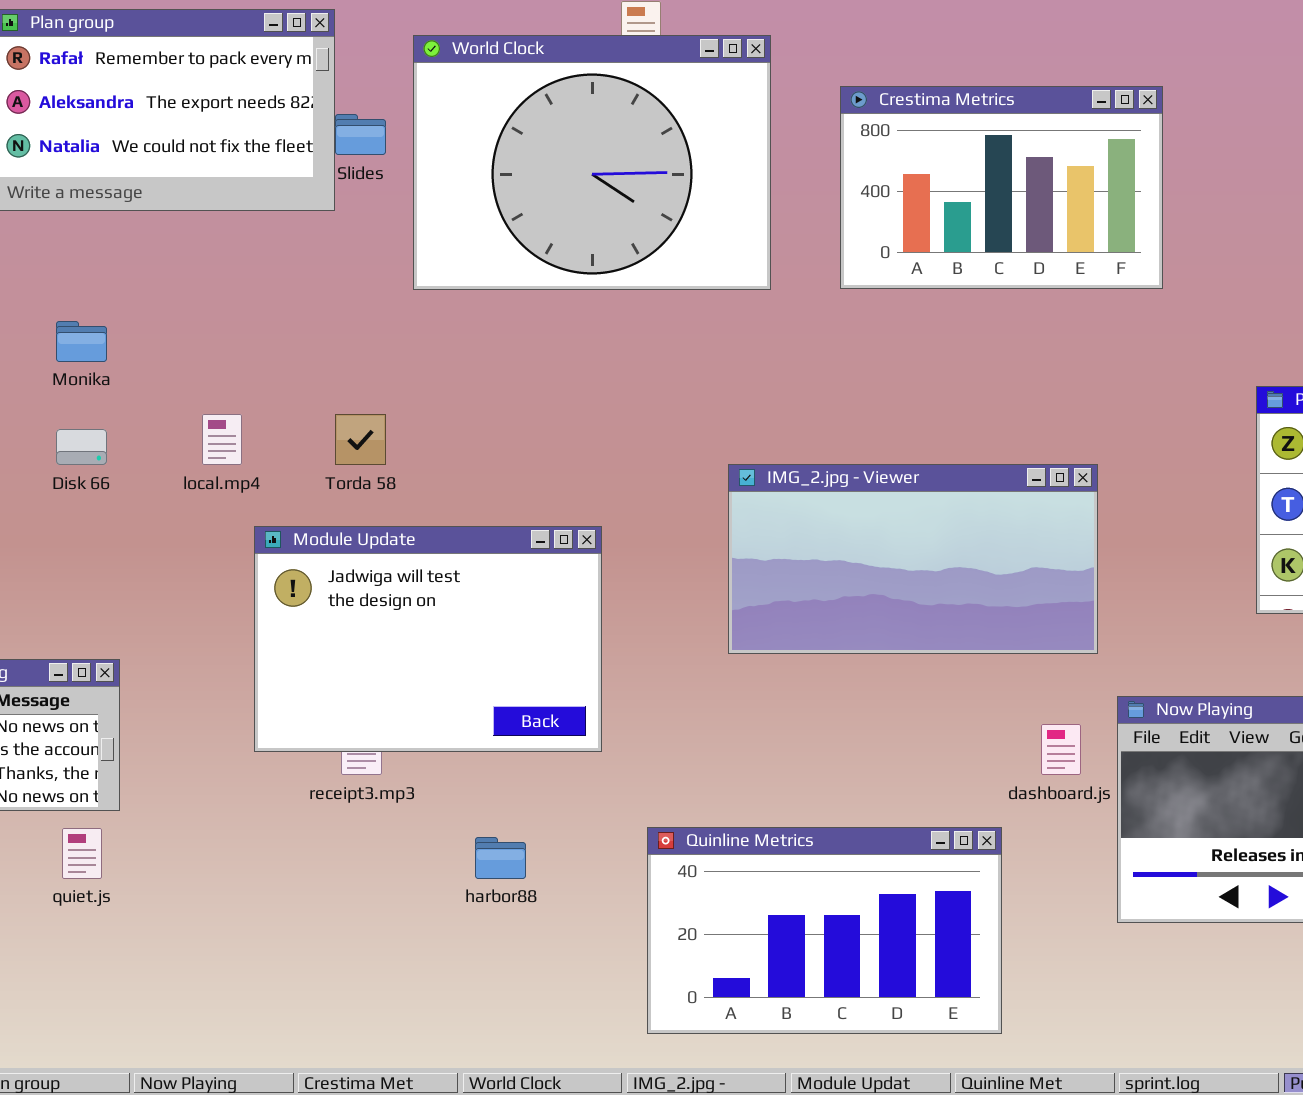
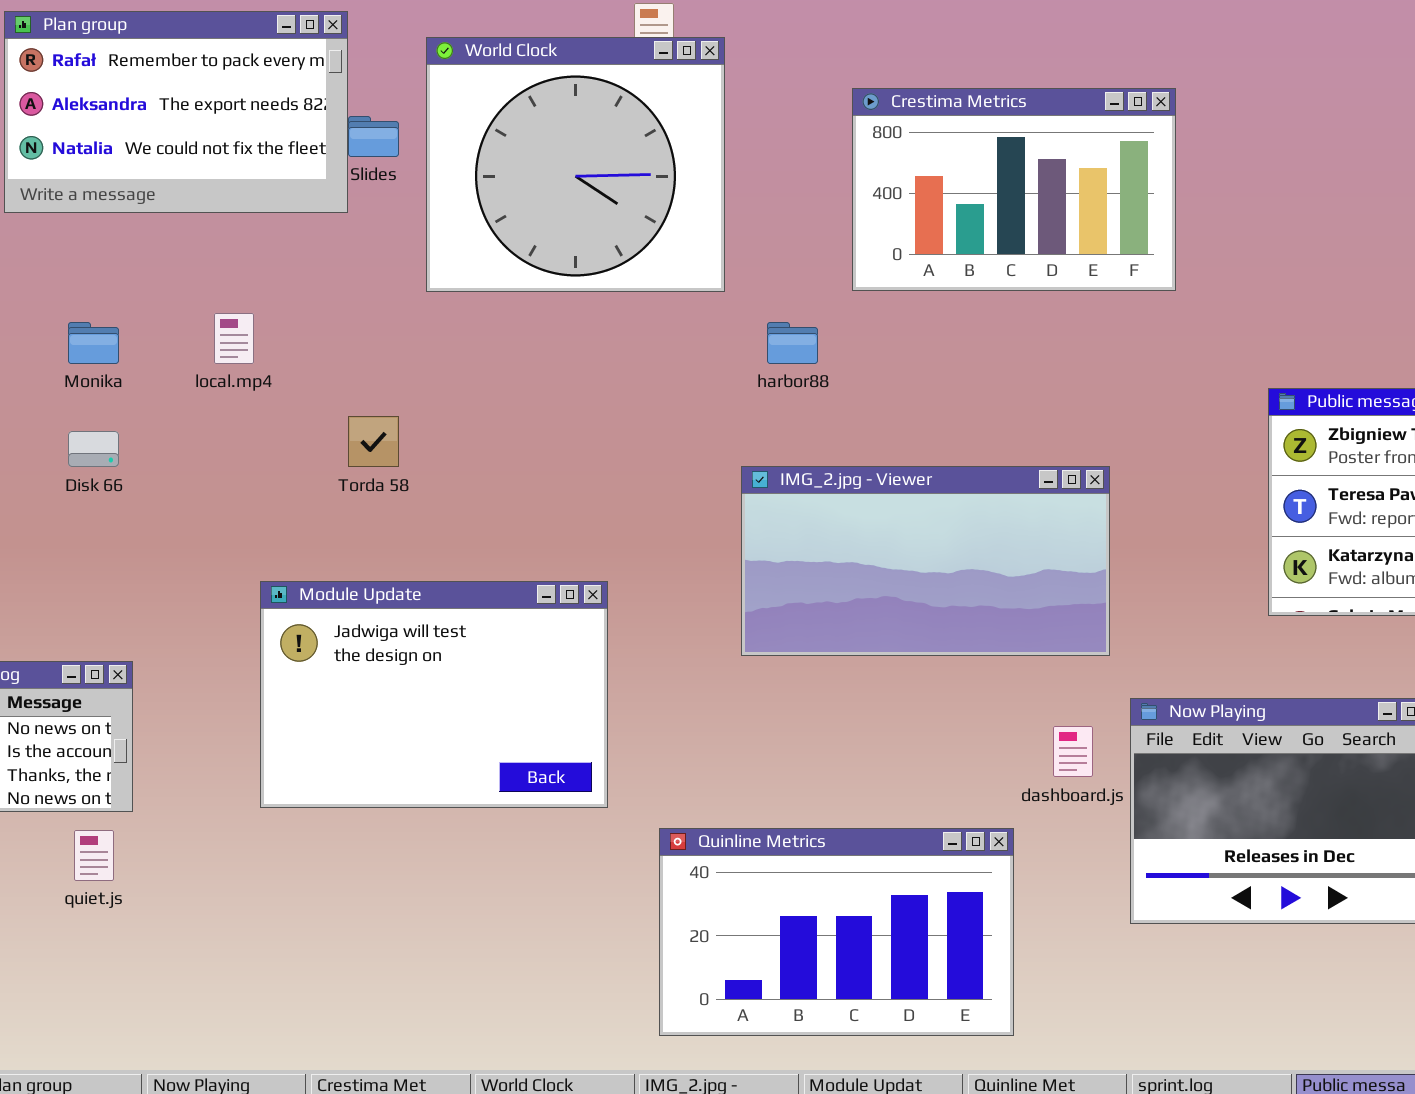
World Clock: [413,35,771,290] -> [426,37,725,292], resized
local.mp4: [202,414,242,465] -> [214,313,254,364], moved
Module Update: [254,526,602,752] -> [260,581,608,808], moved
harbor88: [475,837,526,879] -> [767,322,818,364], moved

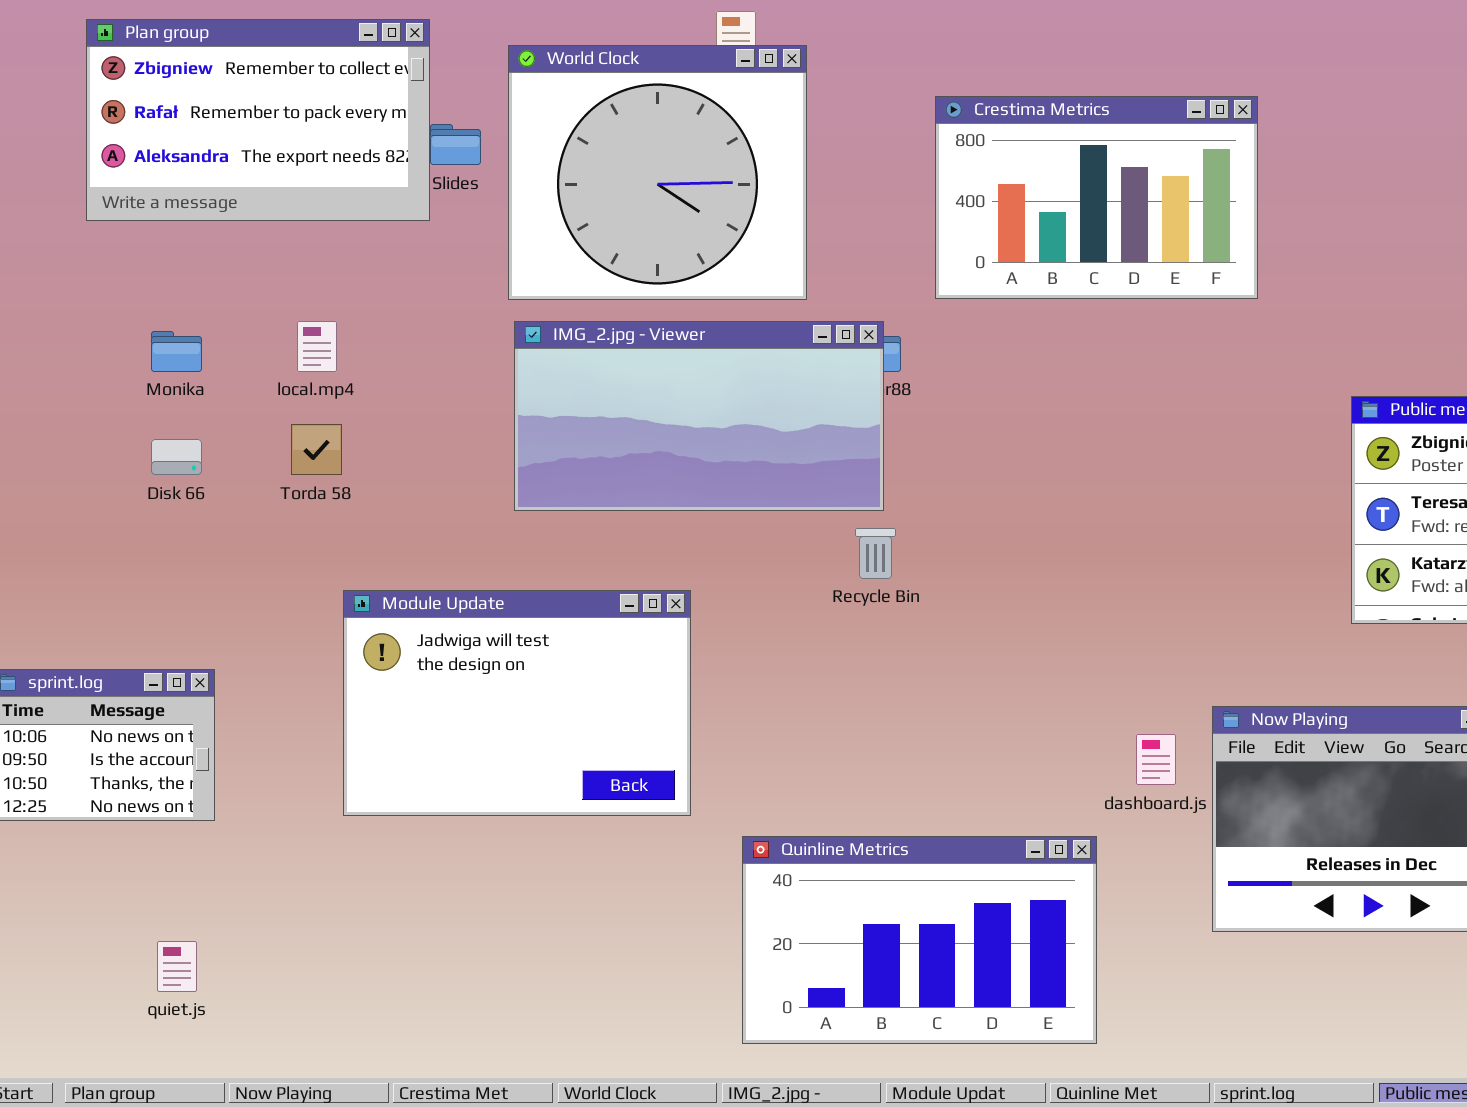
Plan group: [4,11,348,213] -> [86,19,430,221], scrolled up 1 row
Torda 58: [348,416,399,467] -> [291,424,342,475], moved
IMG_2.jpg - Viewer: [741,466,1110,656] -> [514,321,884,511], moved
quiet.js: [74,830,114,881] -> [157,941,197,992], moved

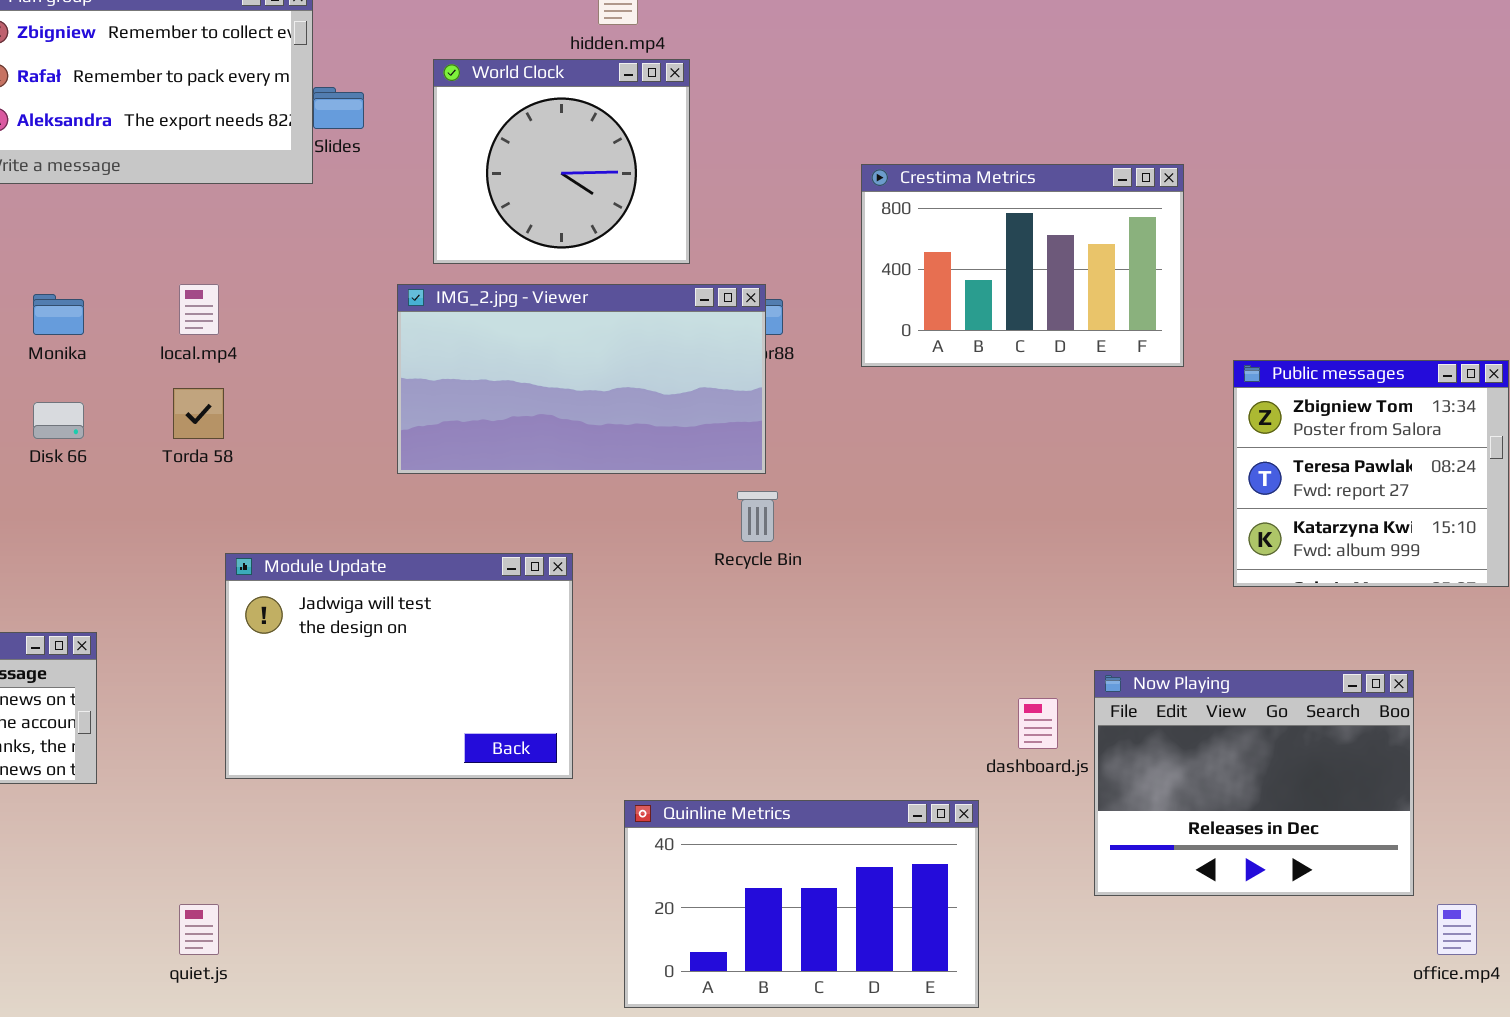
World Clock: [508,45,807,300] -> [433,59,690,264], resized
Crestima Metrics: [935,96,1258,299] -> [861,164,1184,367], moved
quiet.js: [157,941,197,992] -> [179,904,219,955], moved

